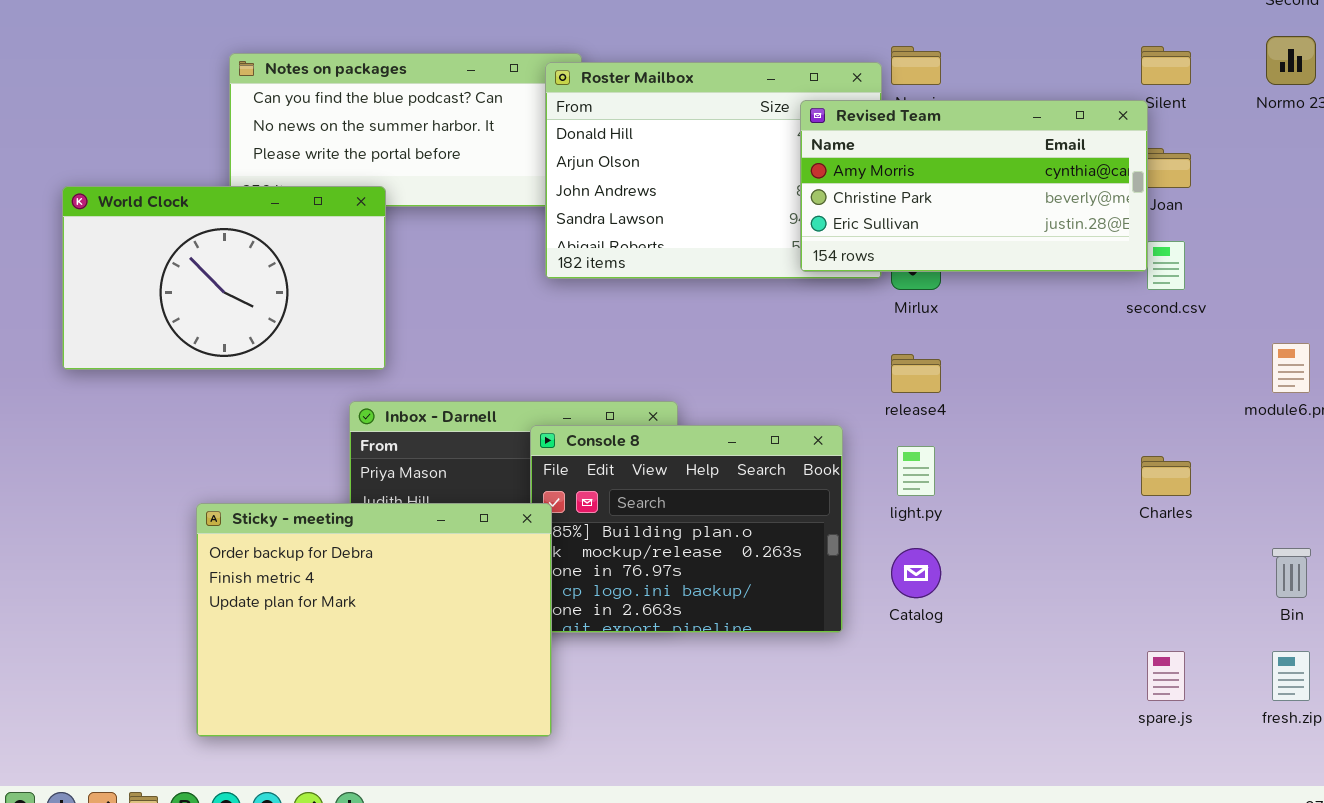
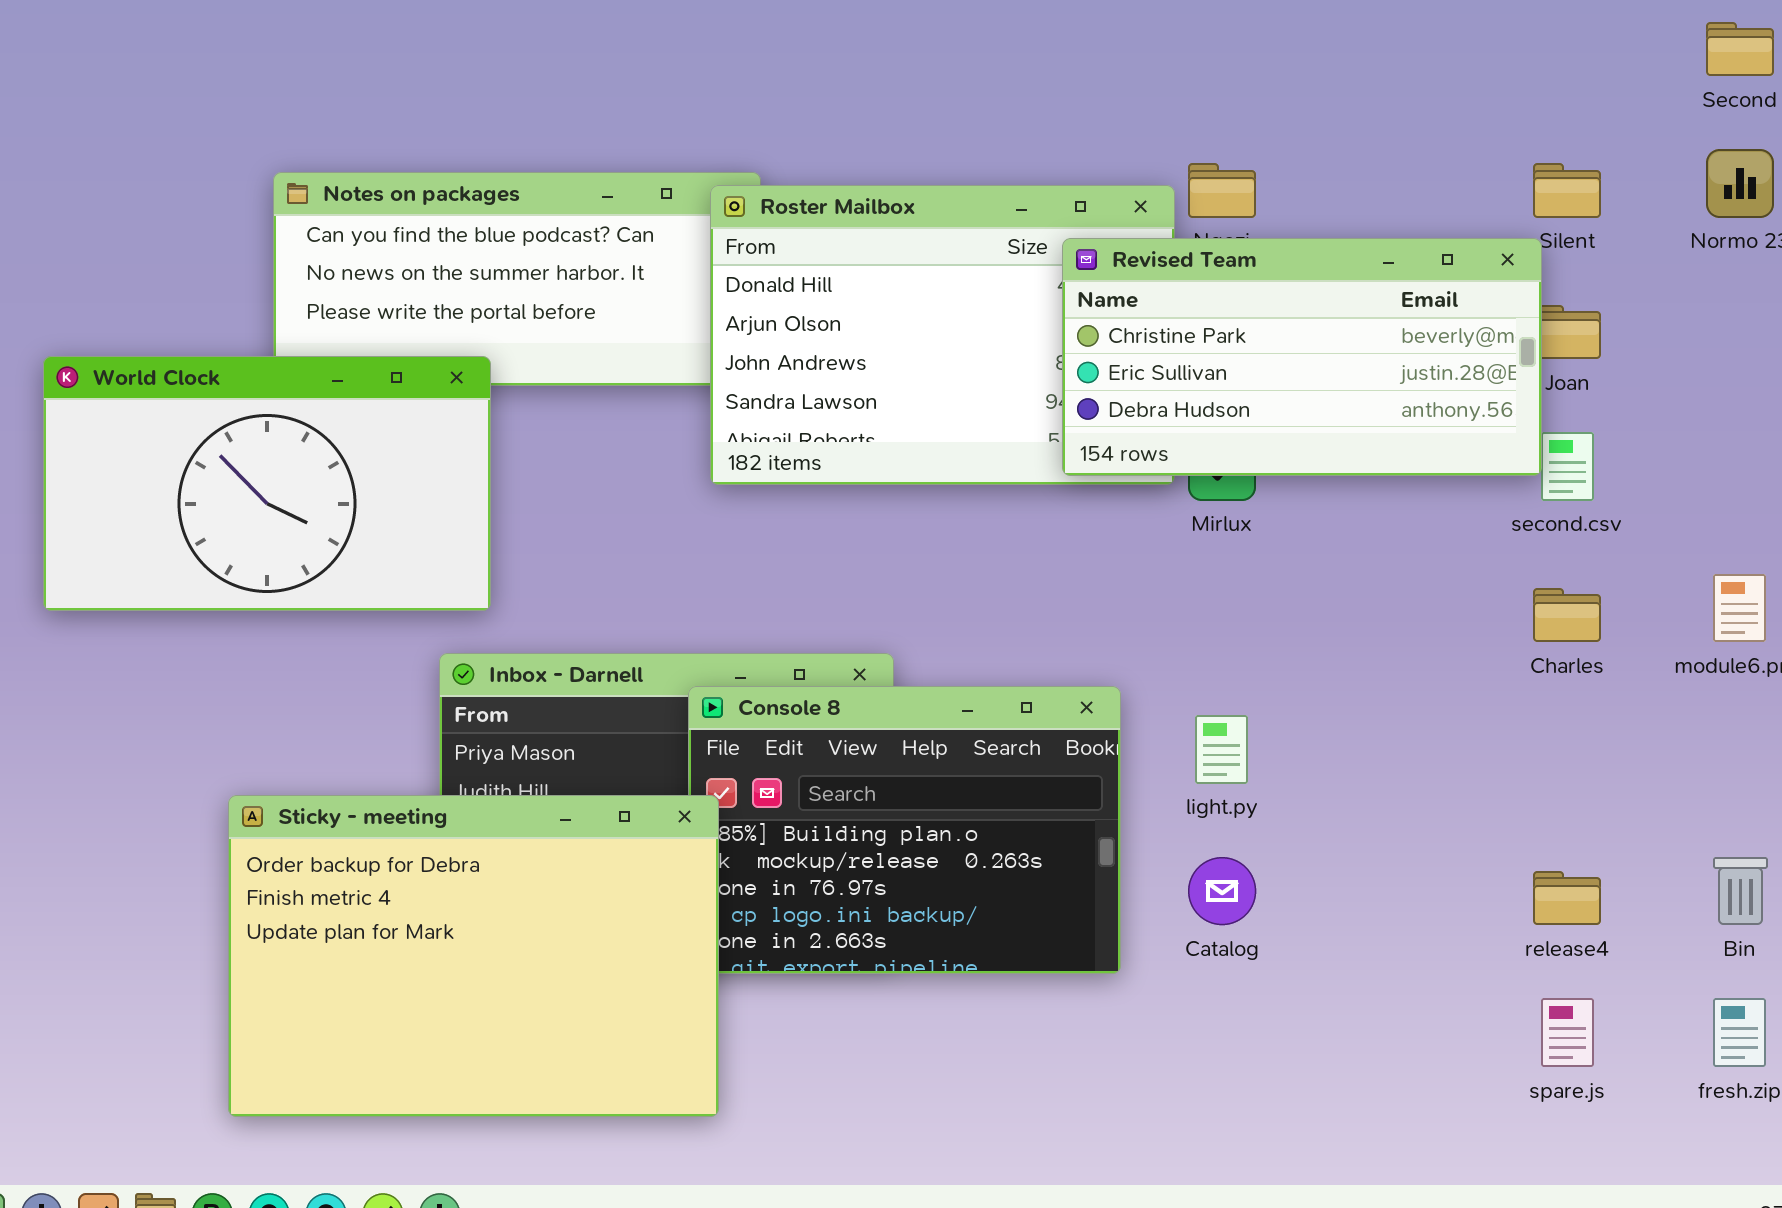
Revised Team: [800,100,1148,272] -> [1062,238,1542,476], scrolled down 1 row
release4: [891,354,941,393] -> [1533,871,1601,925], moved
Charles: [1141,456,1191,496] -> [1533,588,1601,642], moved

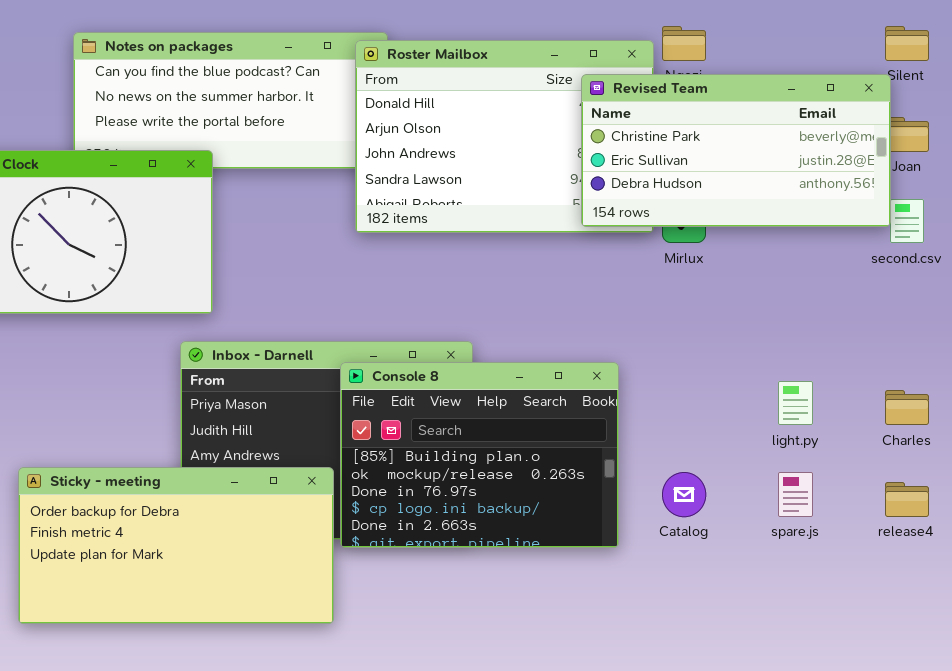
Charles: [1533,588,1601,642] -> [885,390,929,425], moved
light.py: [1195,715,1248,784] -> [778,381,813,425], moved
Sticky - meeting: [228,795,719,1117] -> [18,467,334,624], moved, resized
spare.js: [1541,998,1594,1067] -> [778,472,813,517], moved

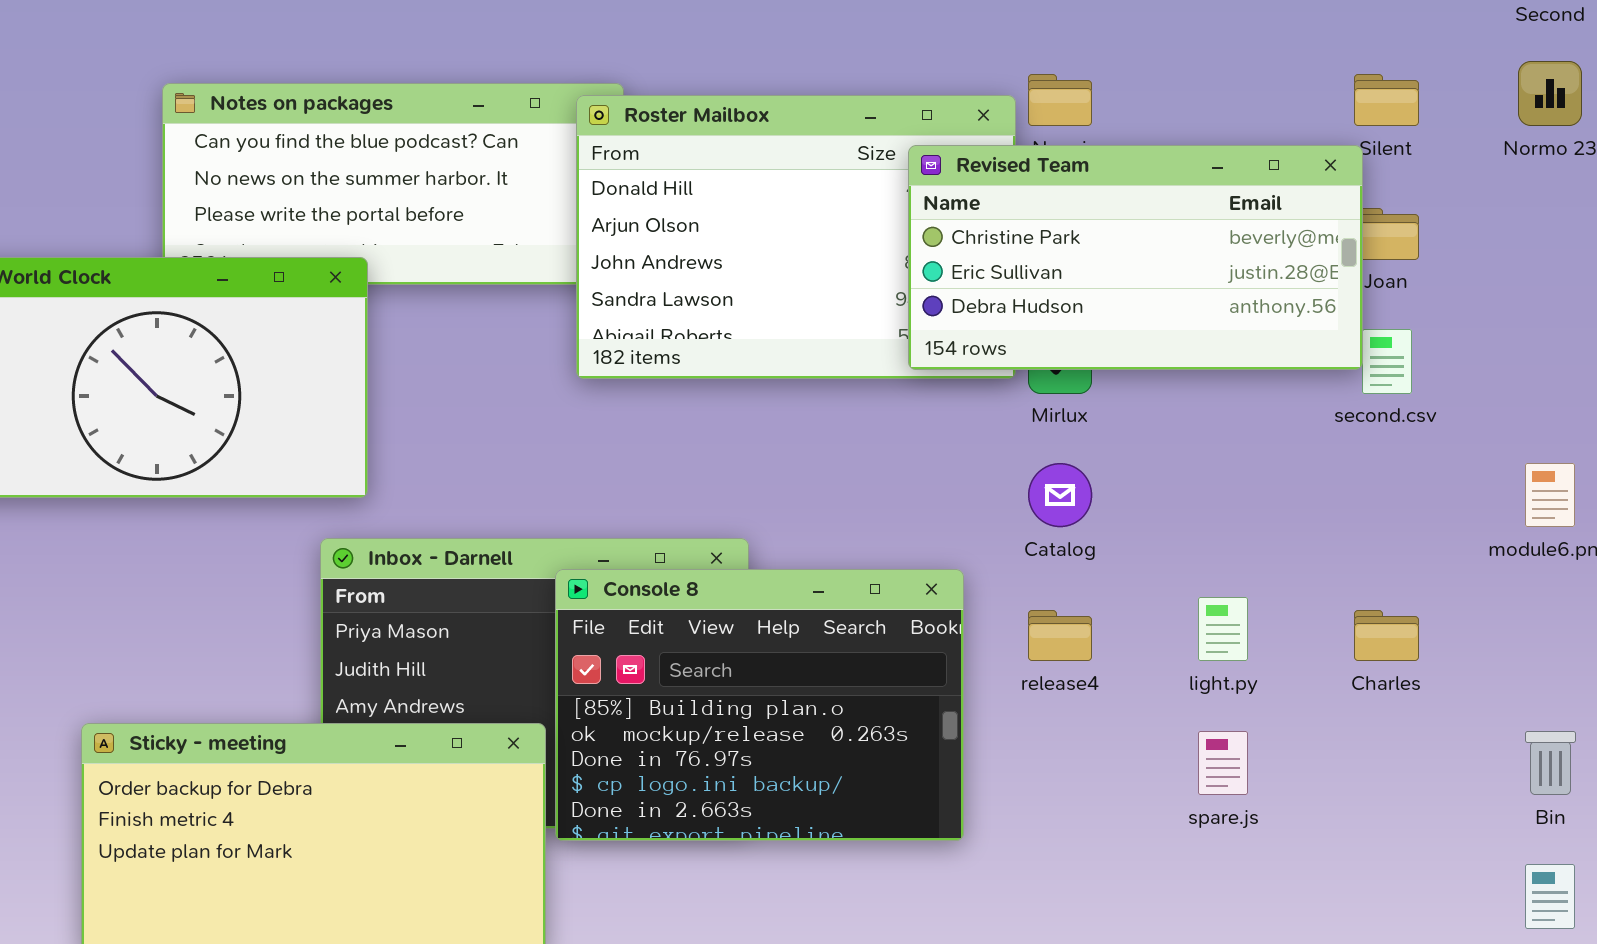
Catalog: [662,472,706,517] -> [1028,463,1092,527], moved
release4: [885,482,929,517] -> [1028,610,1092,661], moved

